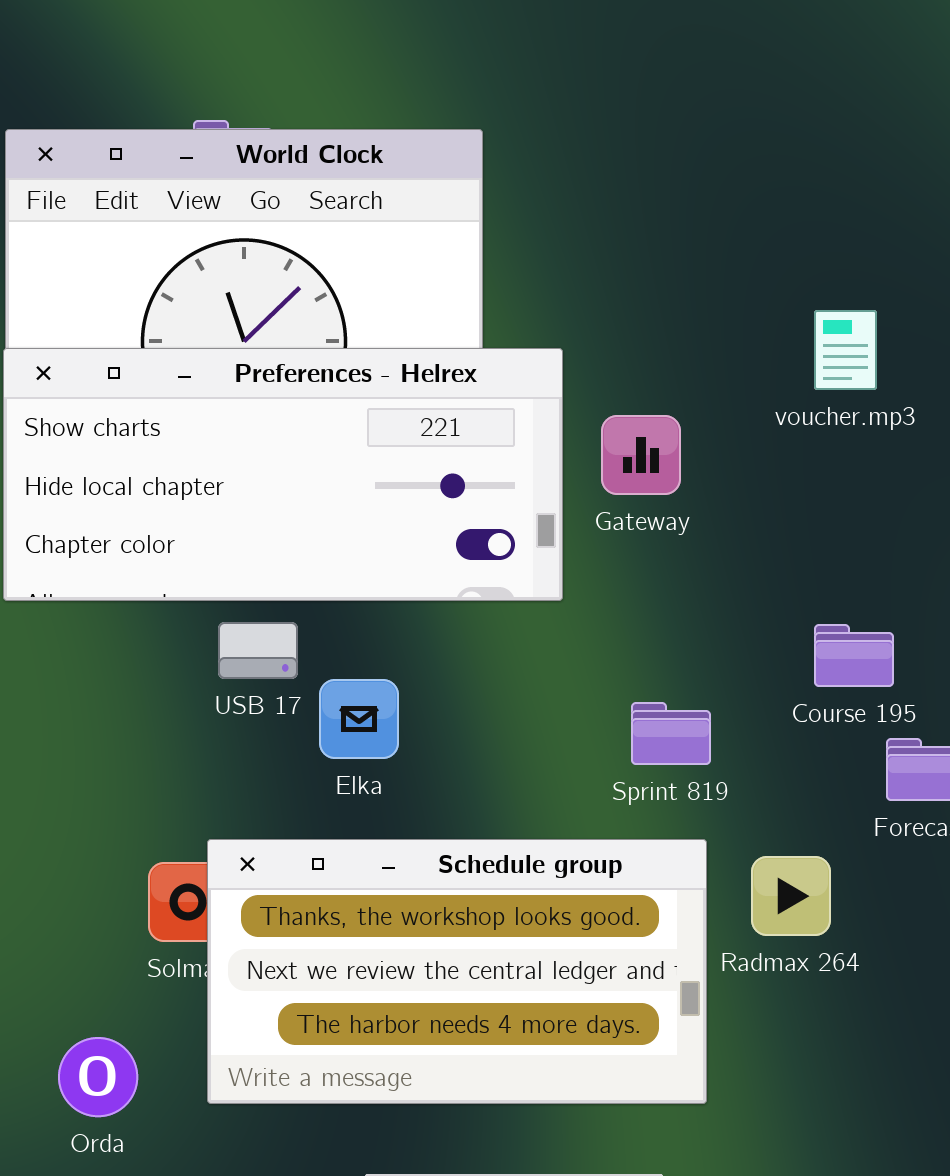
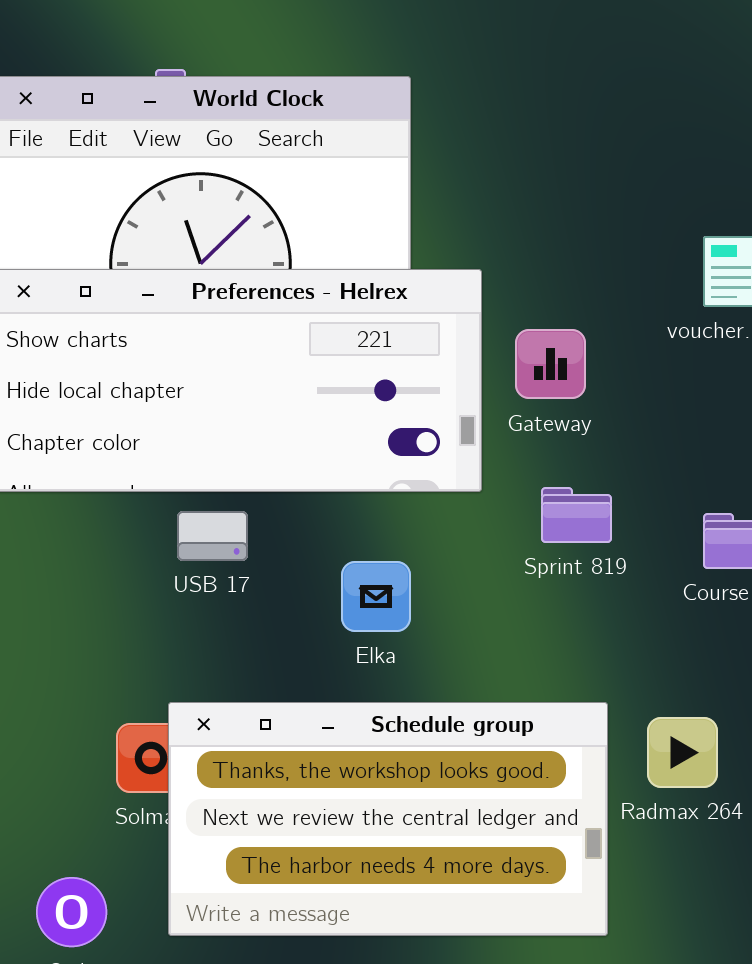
Elka: [319,679,399,759] -> [341,561,411,632], moved
Sprint 819: [631,702,711,765] -> [541,487,612,543], moved

